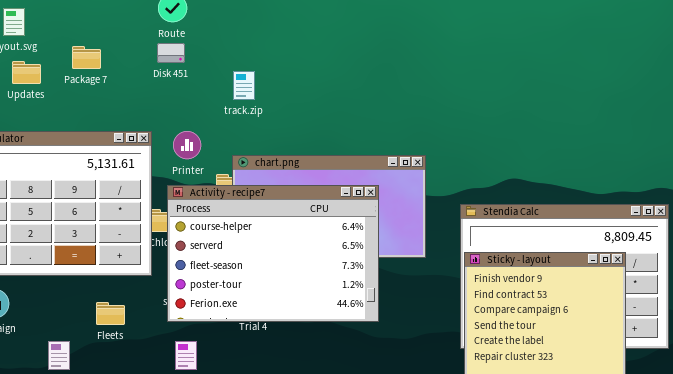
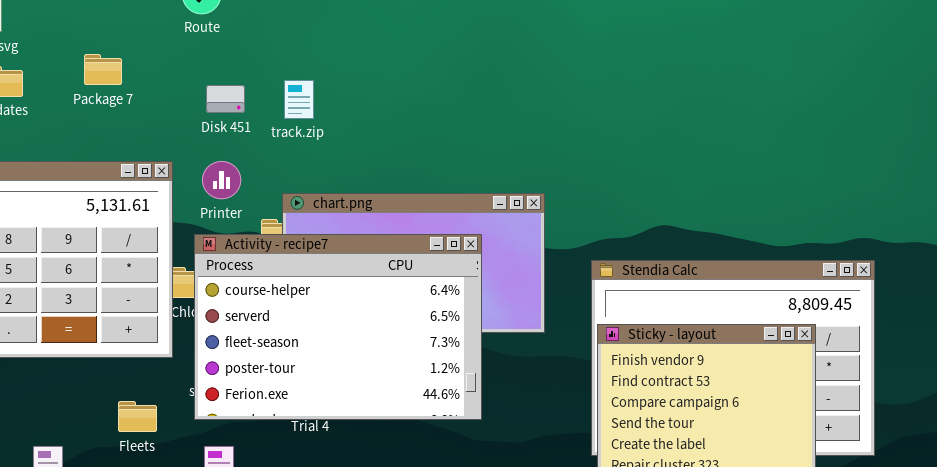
Disk 451: [157,43,185,63] -> [206,85,245,113], moved
Package 7: [72,46,101,69] -> [84,54,122,85], moved
Fleets: [96,302,125,325] -> [118,401,157,432], moved

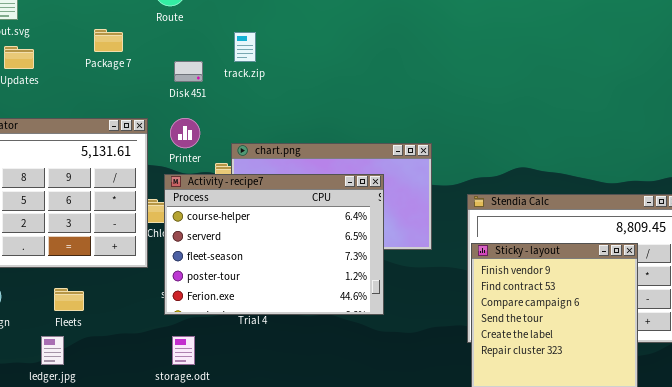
Package 7: [84,54,122,85] -> [94,29,123,52], moved
track.zip: [284,80,314,119] -> [234,32,256,62], moved
Fleets: [118,401,157,432] -> [54,288,84,311], moved

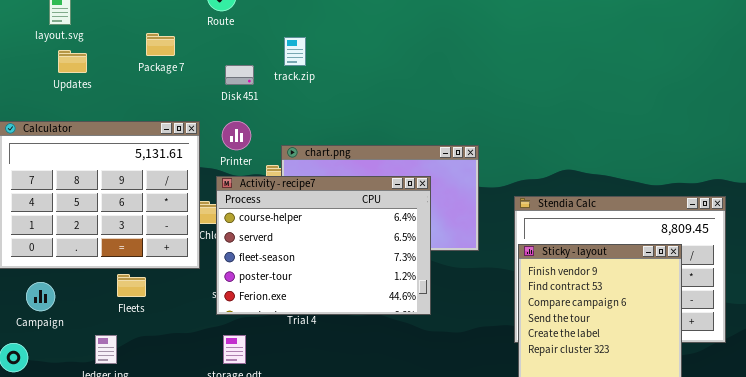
Fleets: [54,288,84,311] -> [117,274,146,297], moved

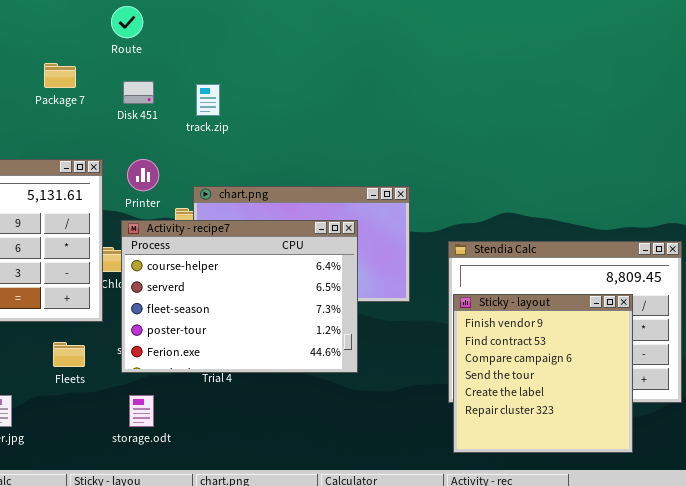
track.zip: [284,37,306,66] -> [196,84,220,116], moved
Disk 451: [225,65,254,85] -> [123,81,154,104], moved
Fleets: [117,274,146,297] -> [53,342,85,367], moved

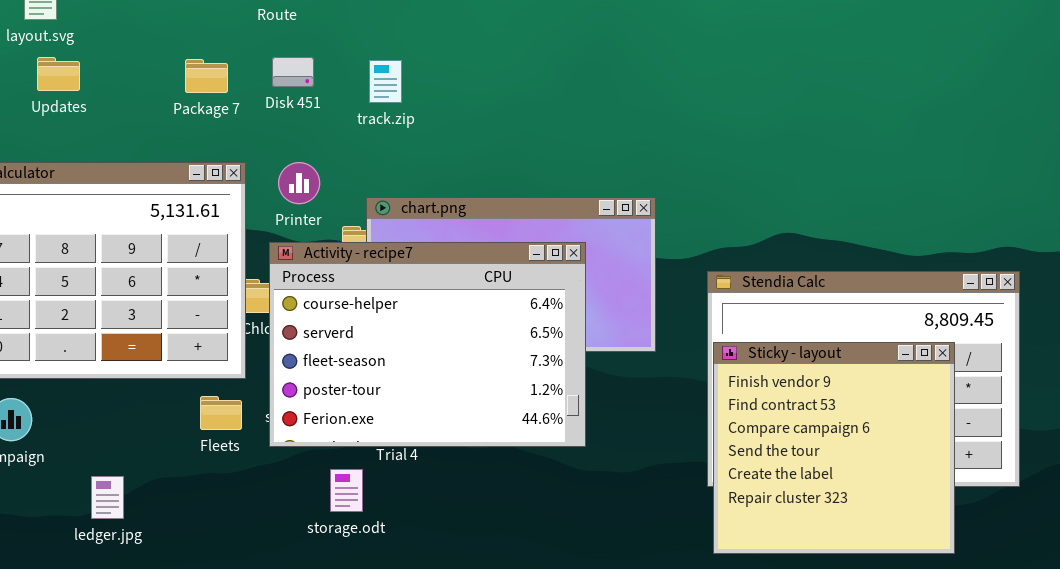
Package 7: [44,63,76,88] -> [185,59,228,93], moved
Fleets: [53,342,85,367] -> [200,396,242,430], moved
storage.odt: [129,395,154,427] -> [330,469,363,512], moved

